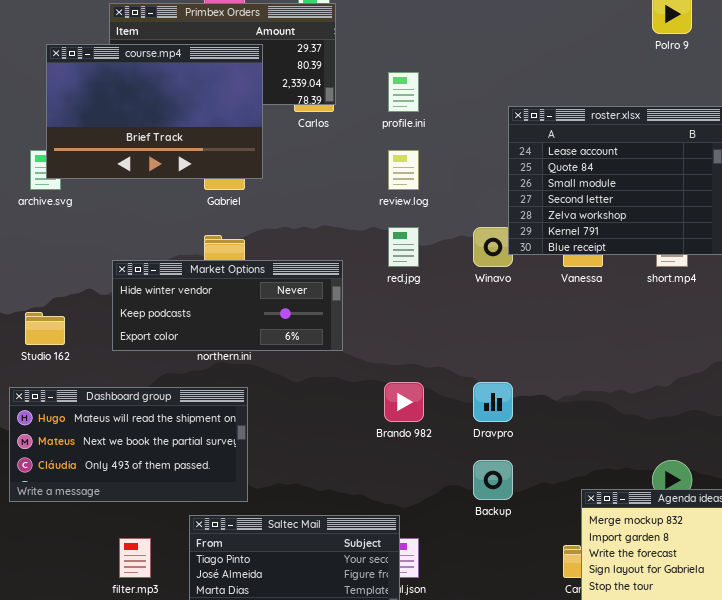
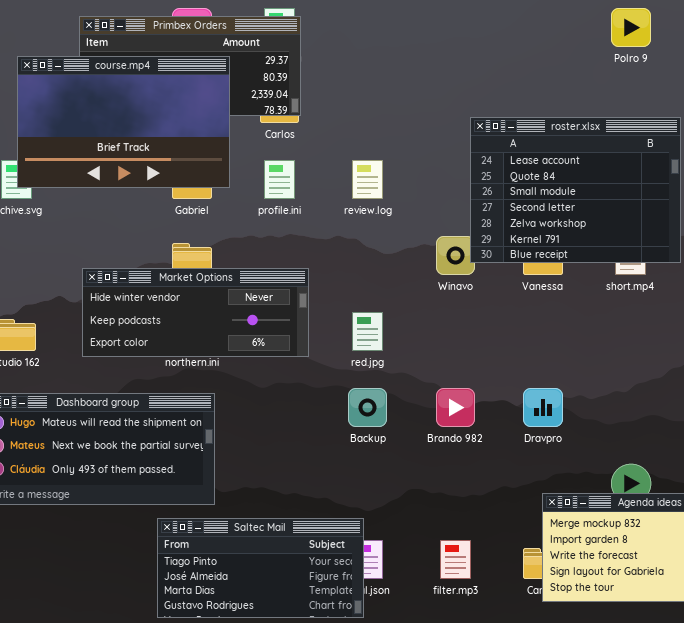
profile.ini: [388,72,419,112] -> [264,160,295,199], moved
red.jpg: [388,227,419,267] -> [352,312,383,351], moved
Brando 982: [384,382,424,422] -> [436,388,475,427], moved
Dravpro: [473,382,513,422] -> [523,388,563,427], moved
Backup: [473,460,513,500] -> [348,388,387,427], moved
filter.mp3: [119,538,151,578] -> [440,540,471,579], moved

